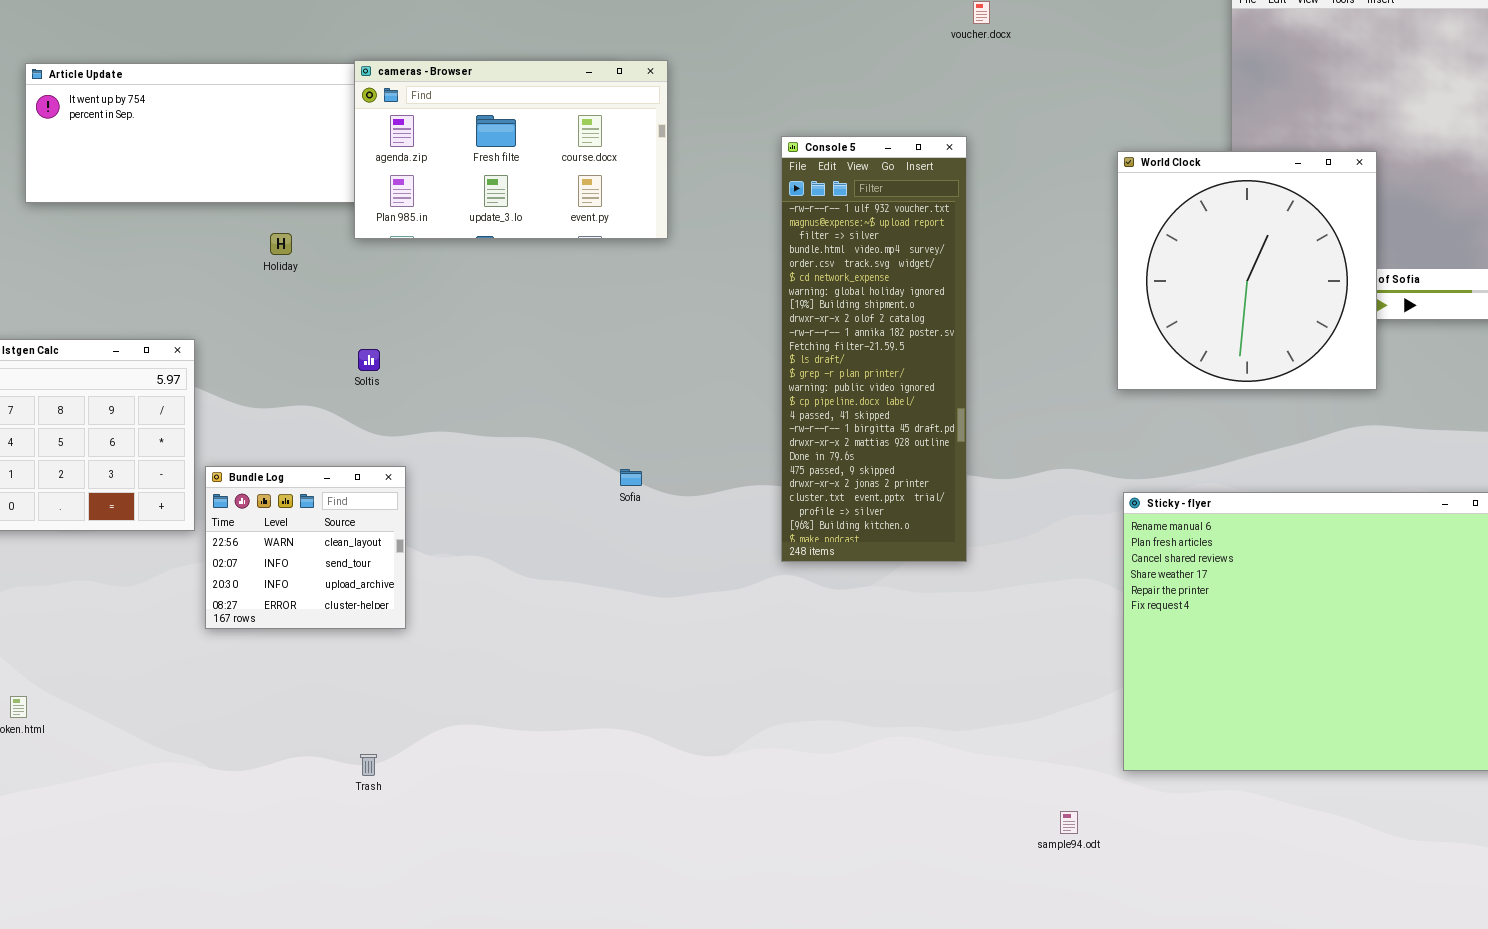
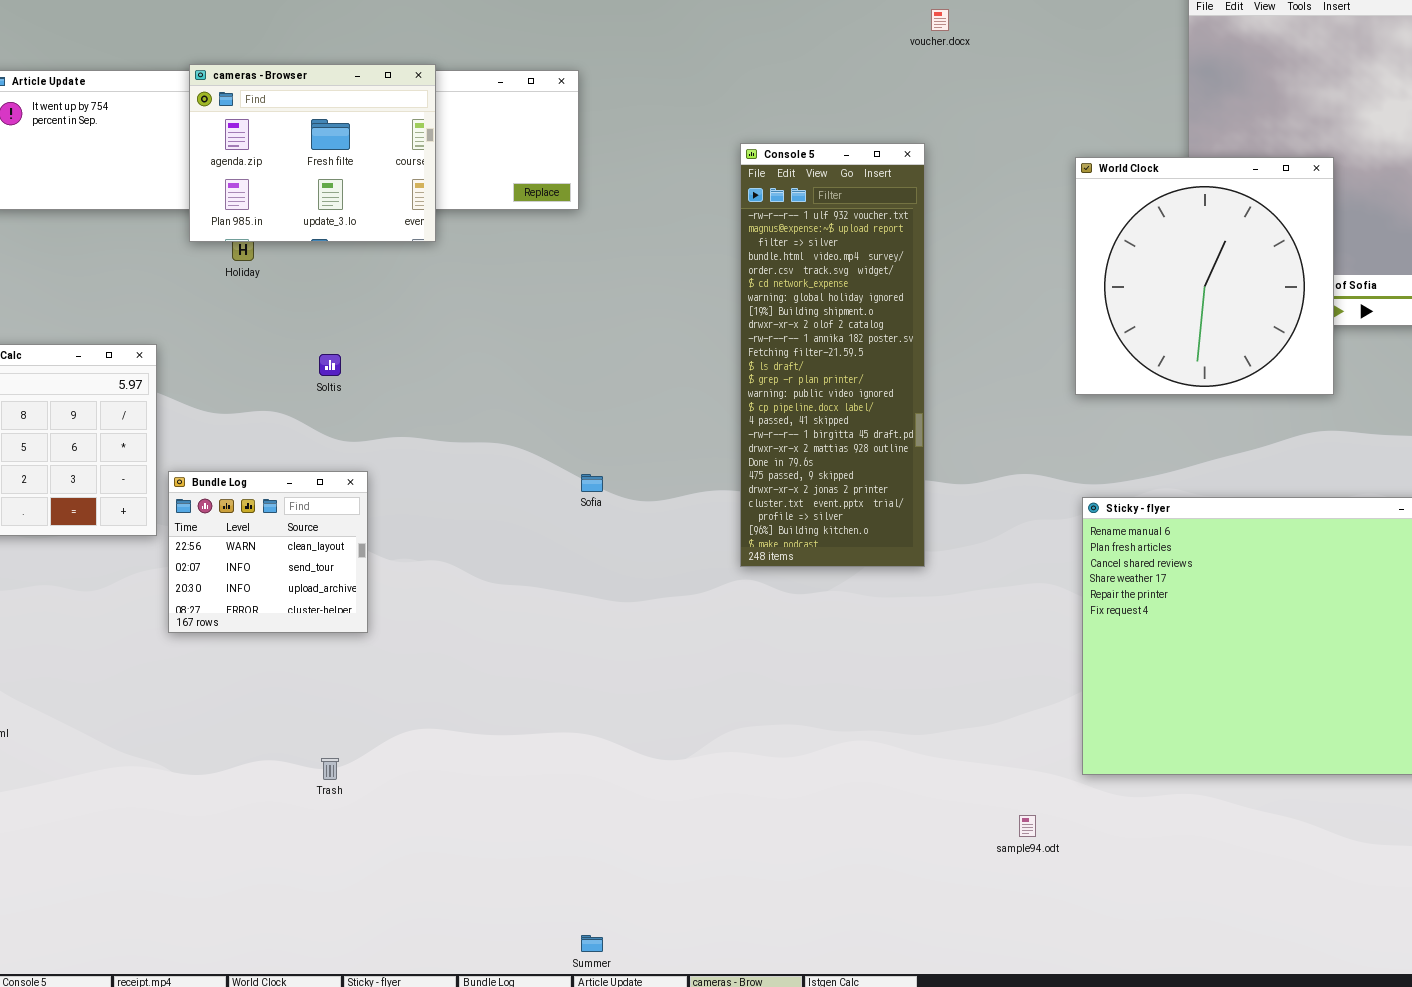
cameras - Browser: [354,60,668,239] -> [189,64,436,242], moved, resized

